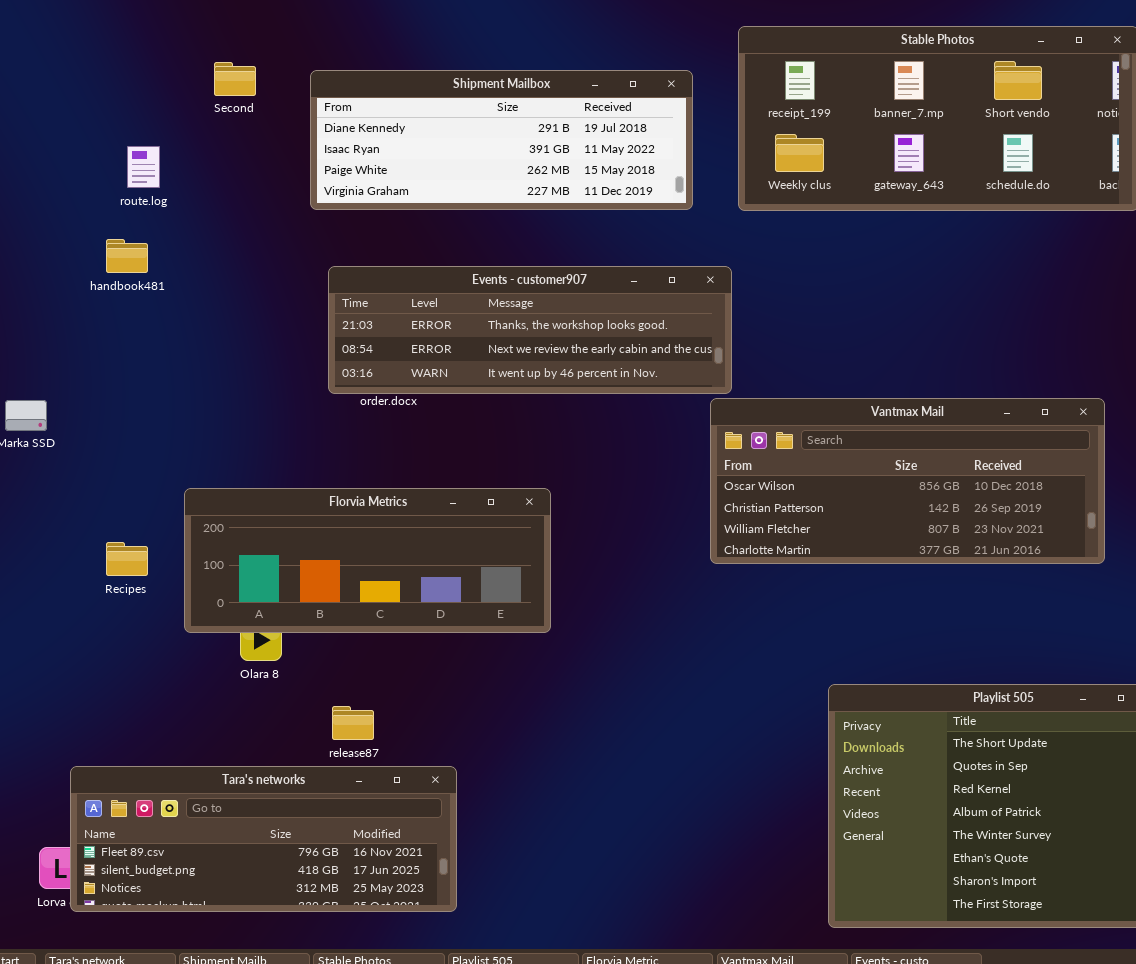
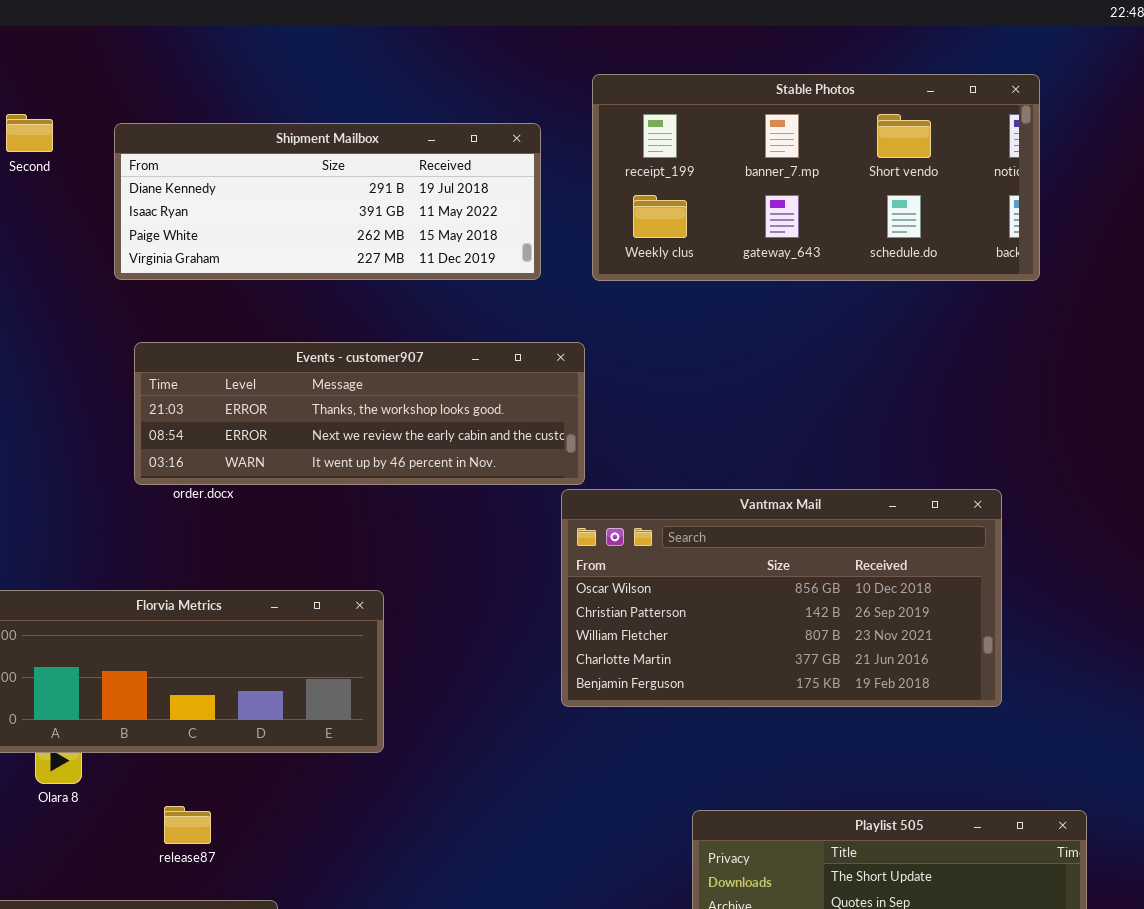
Vantmax Mail: [710,398,1105,564] -> [561,489,1002,707], resized
release87: [332,706,374,740] -> [164,806,211,844], moved

